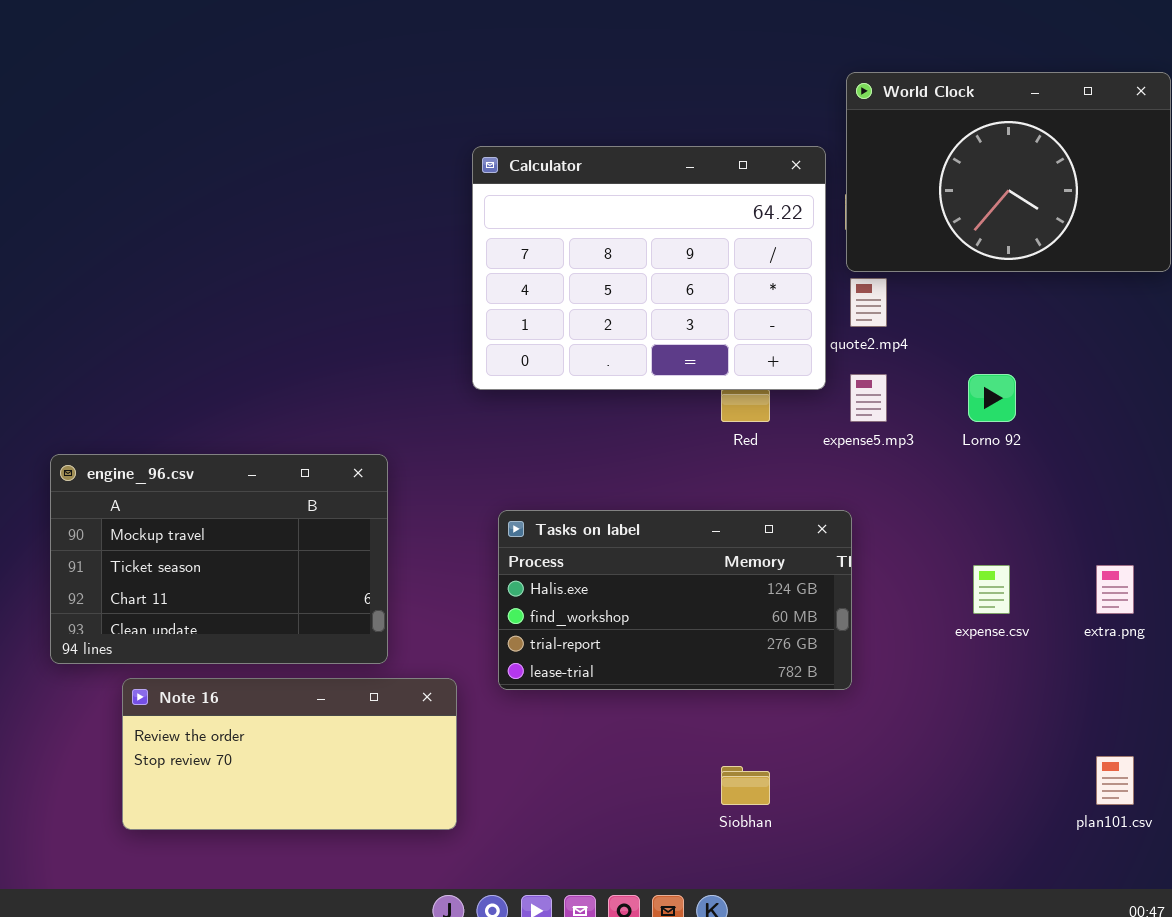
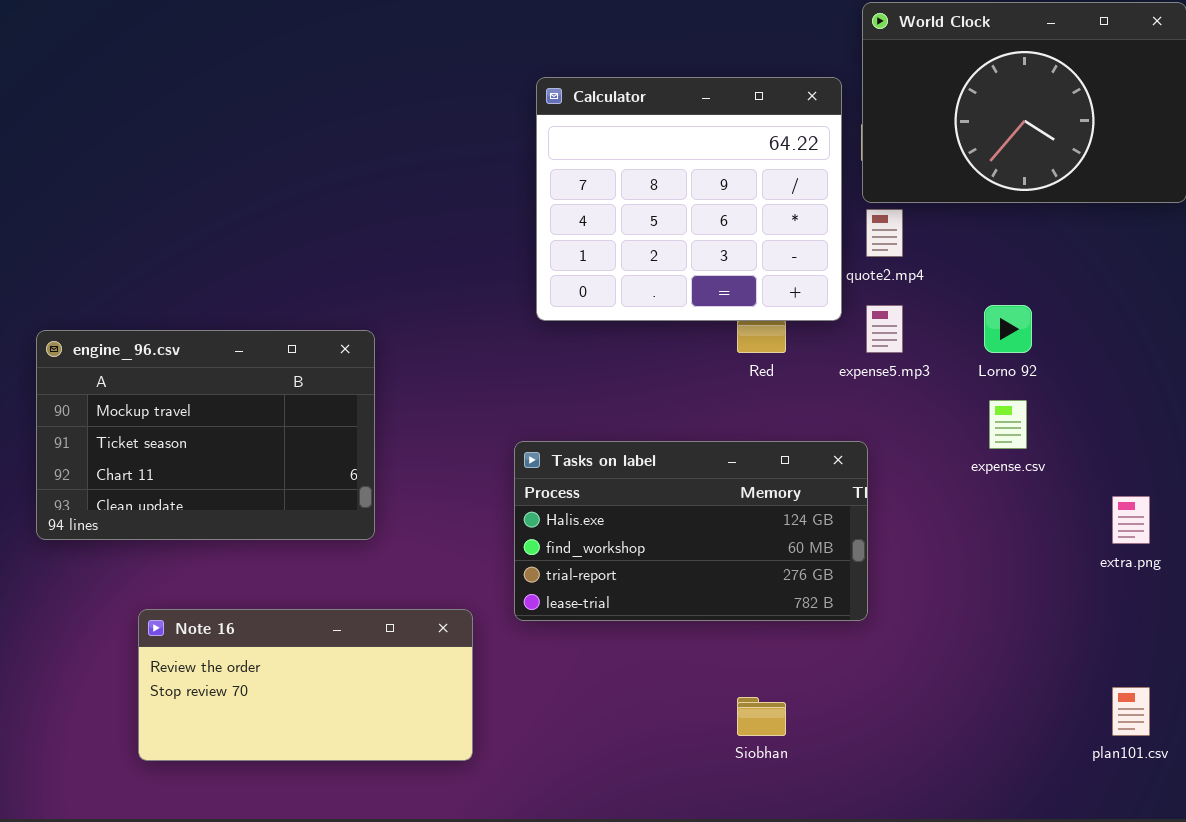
Calculator: [472,146,826,390] -> [536,77,842,321], resized
engine_96.csv: [50,454,388,664] -> [36,330,375,540], moved
expense.csv: [973,565,1010,614] -> [989,400,1027,449], moved

